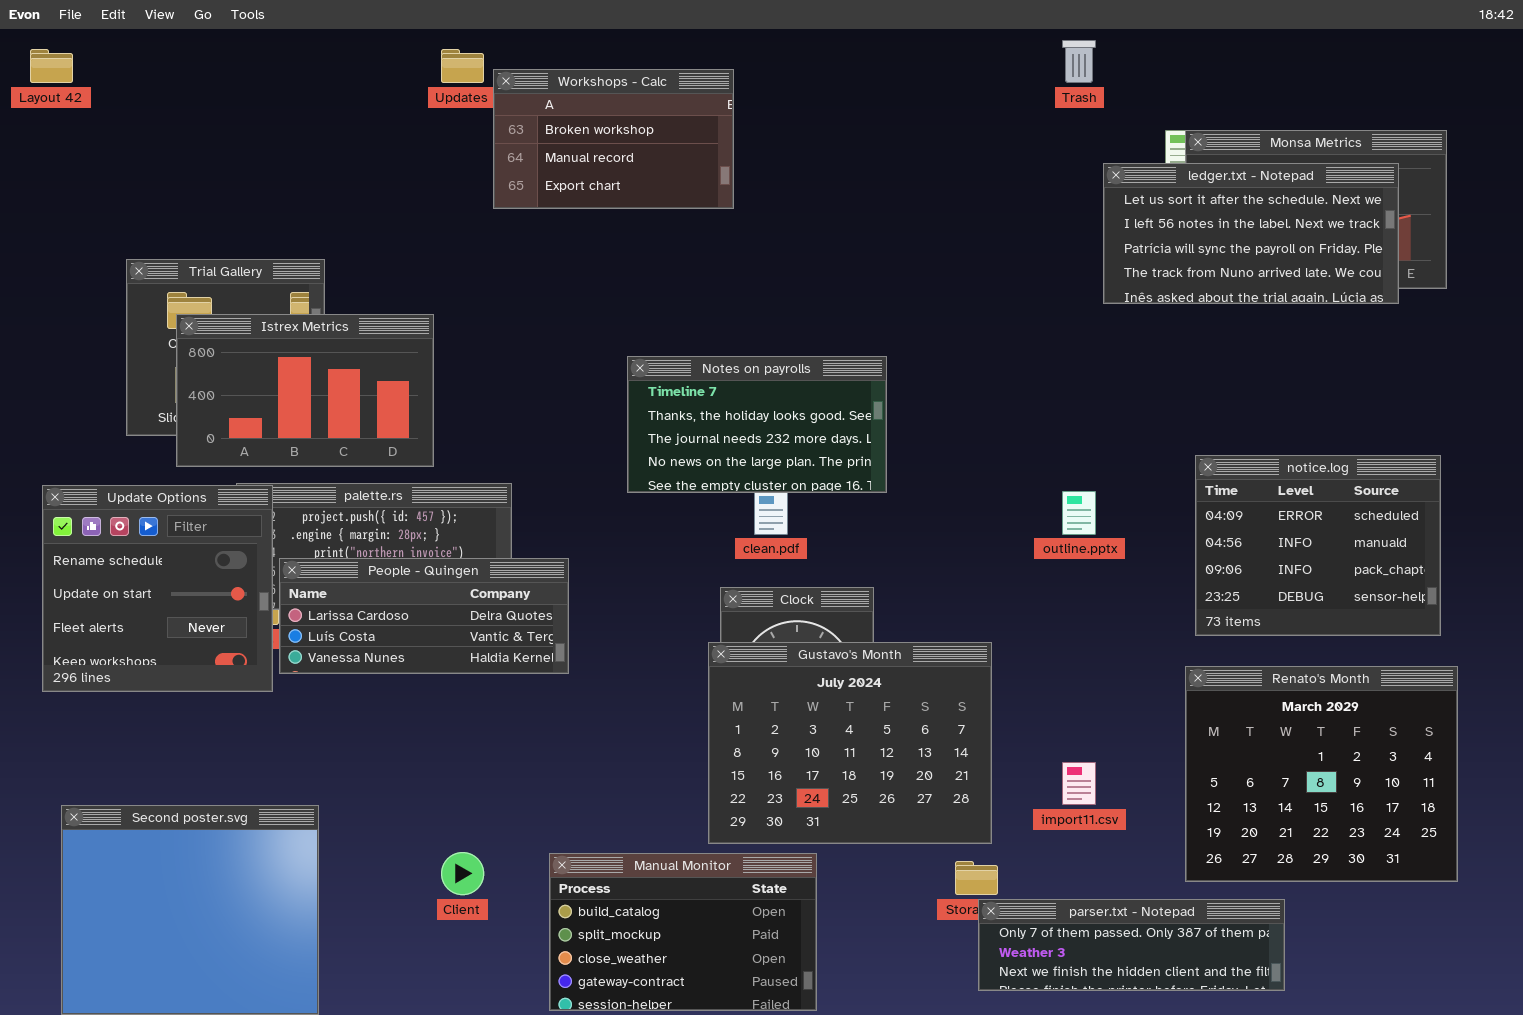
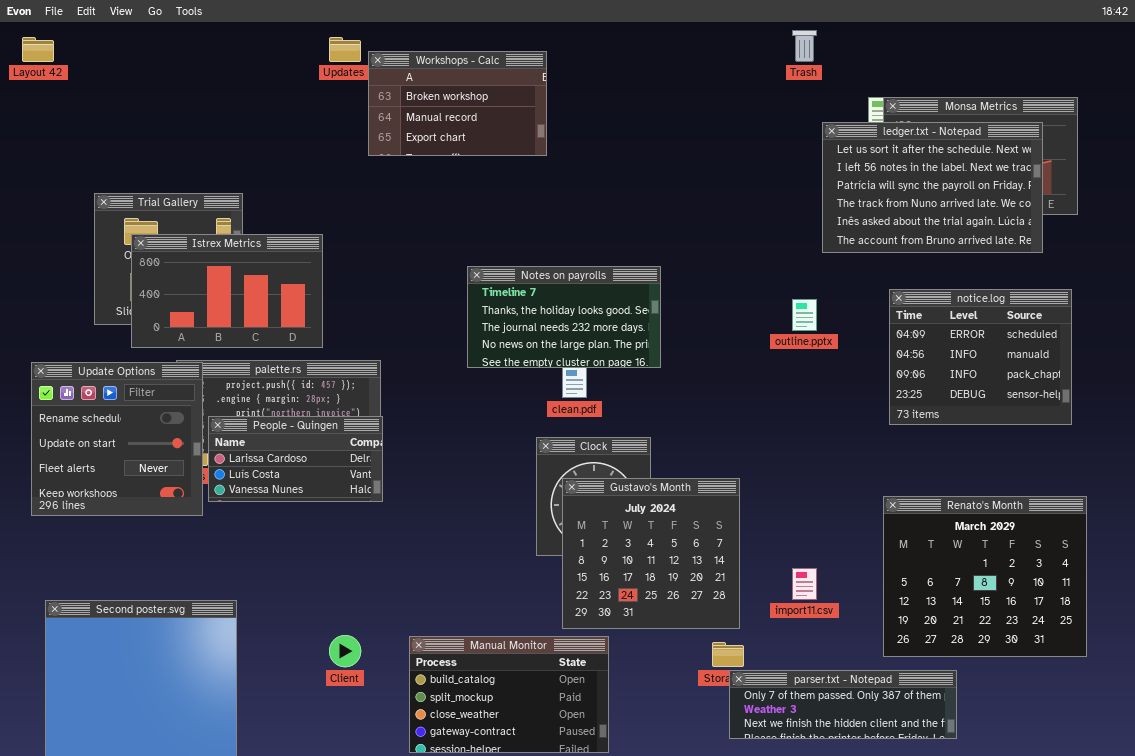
ledger.txt - Notepad: [1103,163,1399,304] -> [822,122,1043,253], resized
notice.log: [1195,455,1441,636] -> [889,289,1072,425], moved
outline.pptx: [1062,491,1096,535] -> [792,299,817,331], moved
People - Quingen: [279,558,569,674] -> [208,416,383,502], resized
Gustavo's Month: [708,642,992,844] -> [562,478,740,629], resized

